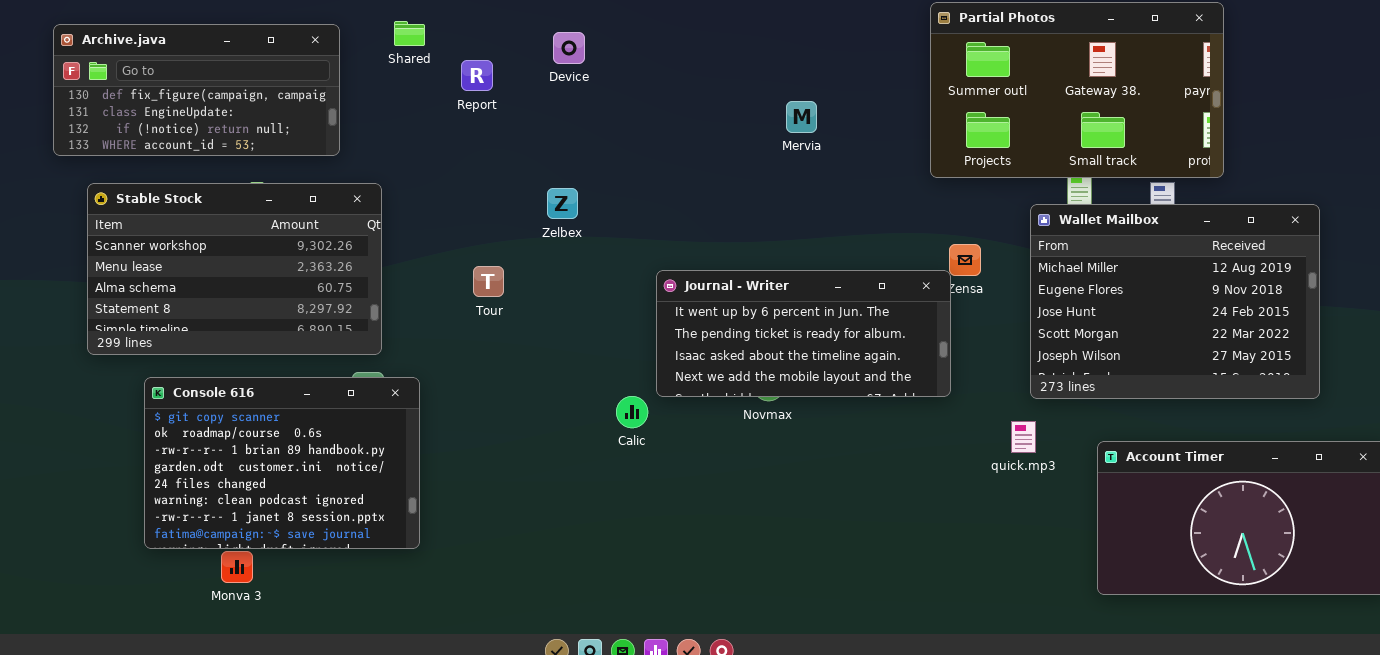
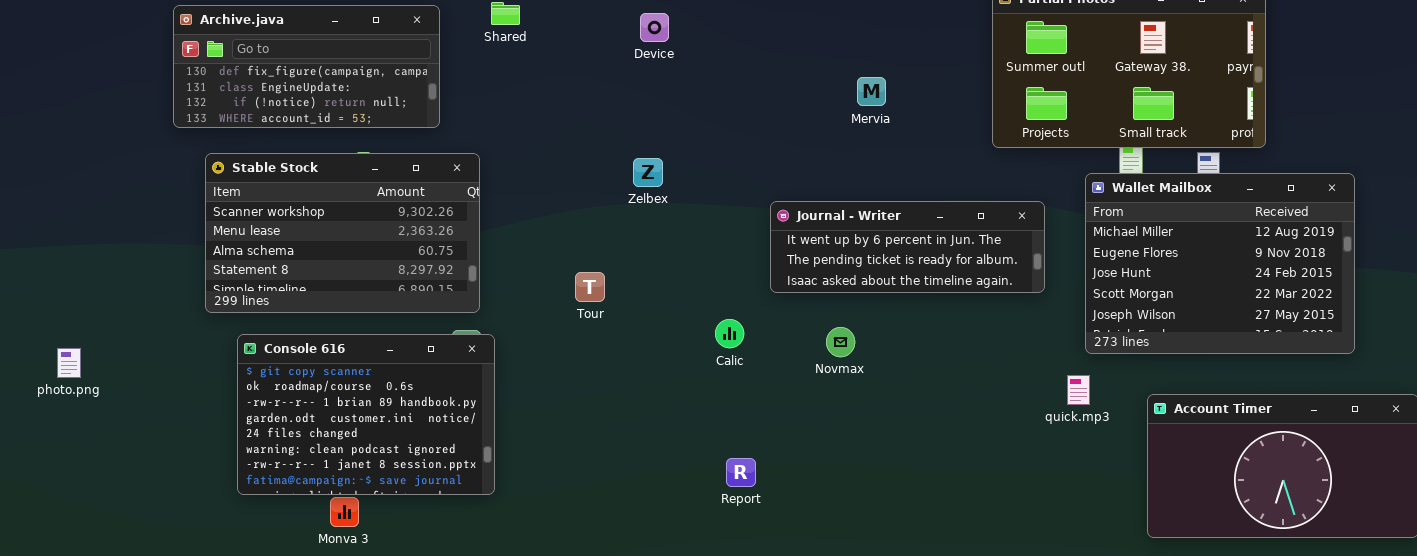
Report: [461,60,493,91] -> [726,458,756,487], moved
Tour: [473,266,504,297] -> [575,272,605,302], moved
Journal - Writer: [656,270,951,397] -> [770,201,1045,293], moved, resized
Console 616: [144,377,420,549] -> [237,334,495,495], moved
Calic: [616,396,648,428] -> [715,319,744,348], moved

